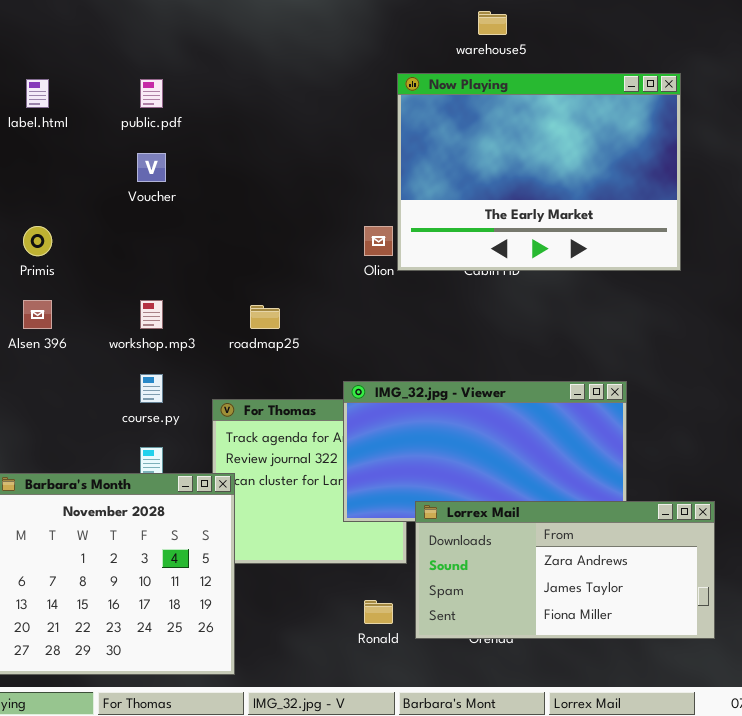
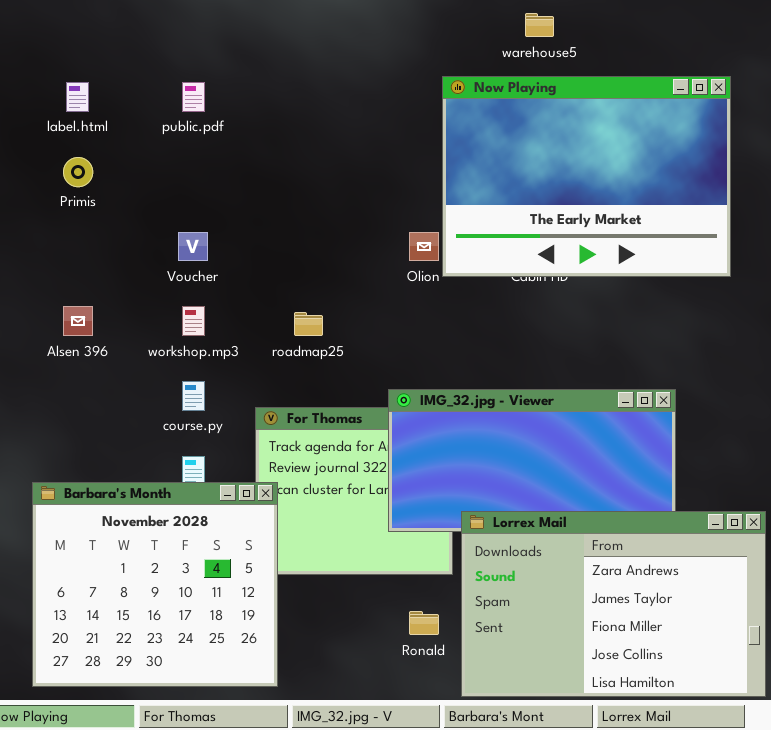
Voucher: [137,153,166,182] -> [178,232,208,261], moved
Primis: [23,226,52,256] -> [63,157,93,187], moved
Lorrex Mail: [415,501,715,639] -> [461,511,766,697], resized

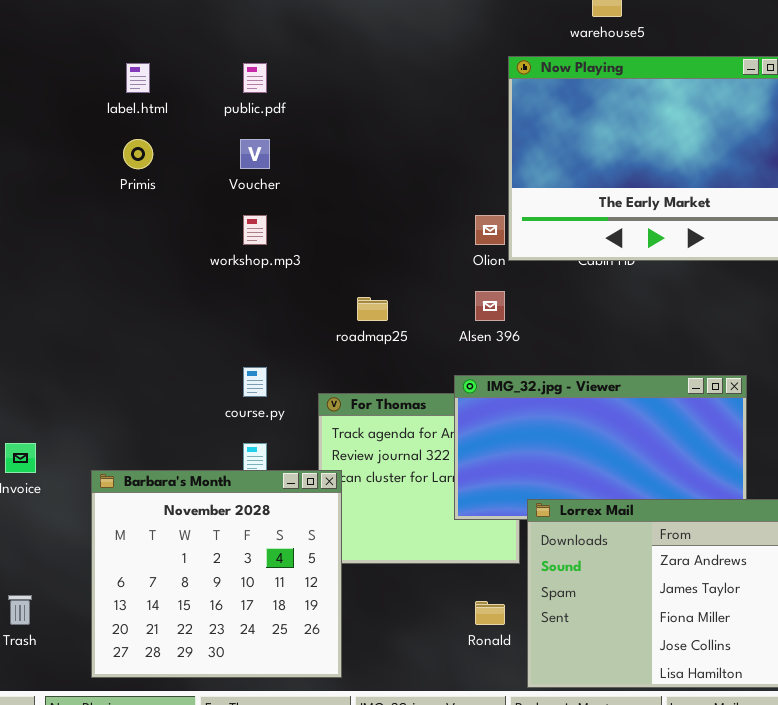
Voucher: [178,232,208,261] -> [240,139,270,169], moved
Alsen 396: [63,306,93,336] -> [475,291,505,321], moved
workshop.mp3: [182,306,205,336] -> [243,215,267,245], moved

